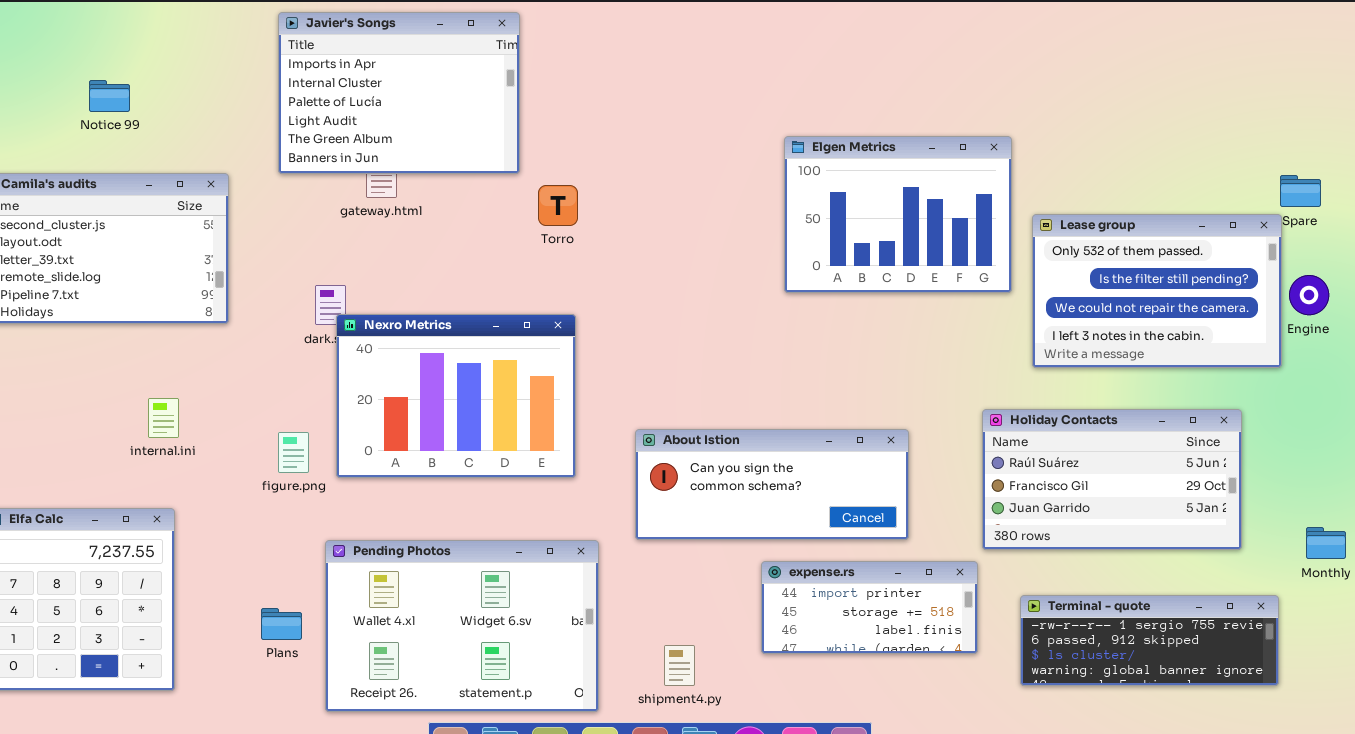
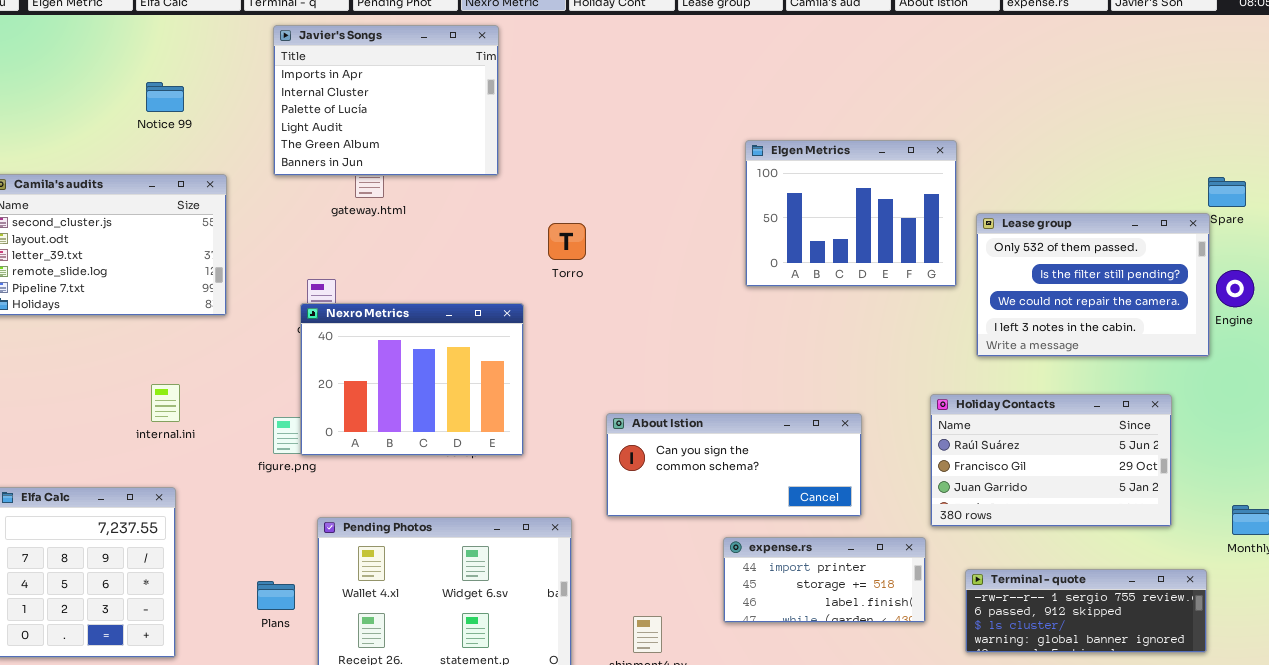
Notice 99: [89,80,130,112] -> [146,82,184,112], moved
Torro: [538,185,578,226] -> [548,223,586,260], moved
Nexro Metrics: [336,314,576,478] -> [300,303,524,456], moved

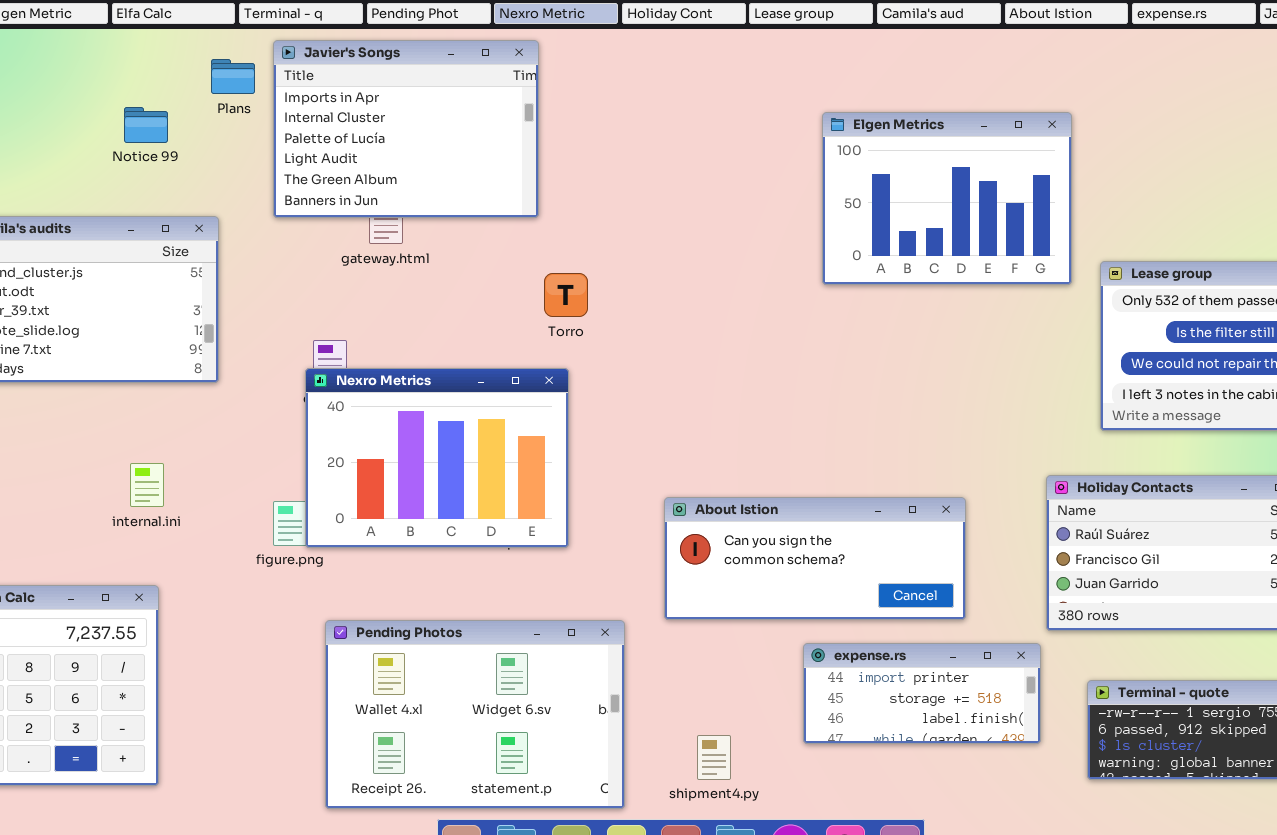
Elgen Metrics: [745,140,957,287] -> [822,112,1072,285], moved
Torro: [548,223,586,260] -> [544,273,588,317], moved
Plans: [257,581,295,610] -> [211,59,255,94], moved

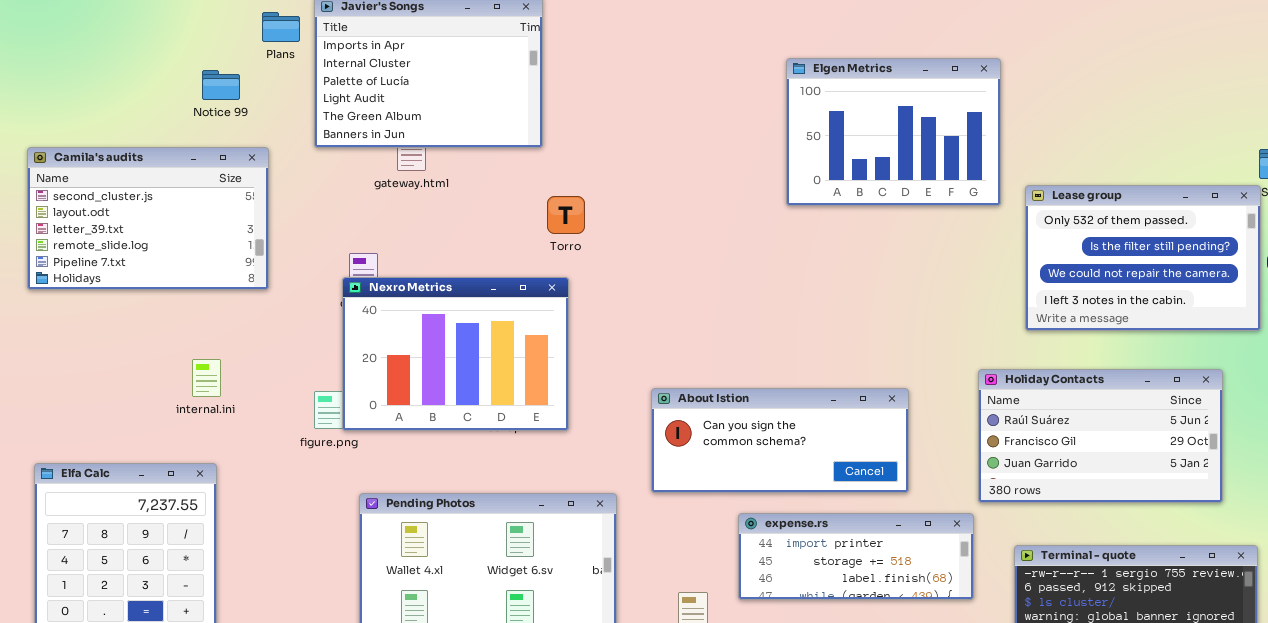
Notice 99: [124,107,168,143] -> [202,70,240,100], moved
expense.rs: [803,643,1041,744] -> [738,513,974,600], resized

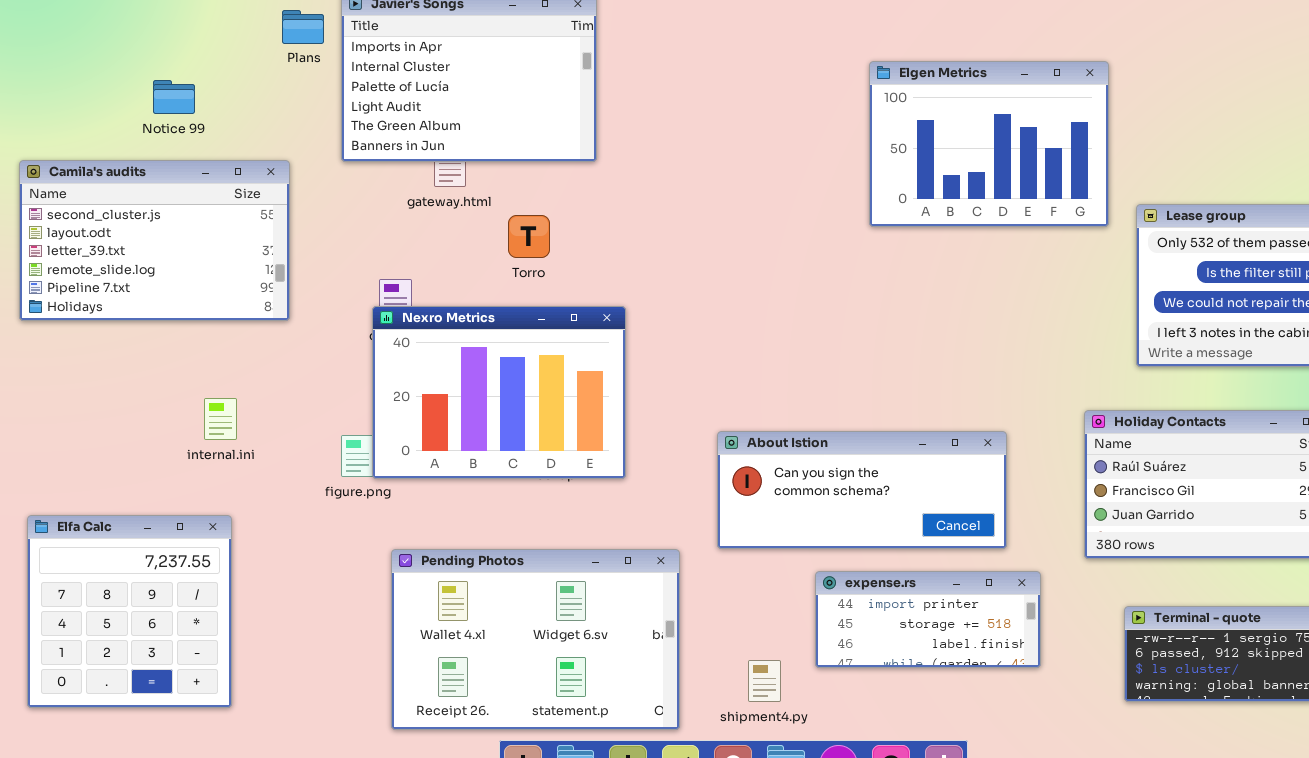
Notice 99: [202,70,240,100] -> [153,80,195,114], moved
Torro: [547,196,585,234] -> [508,215,550,258], moved
expense.rs: [738,513,974,600] -> [815,571,1041,668], resized

